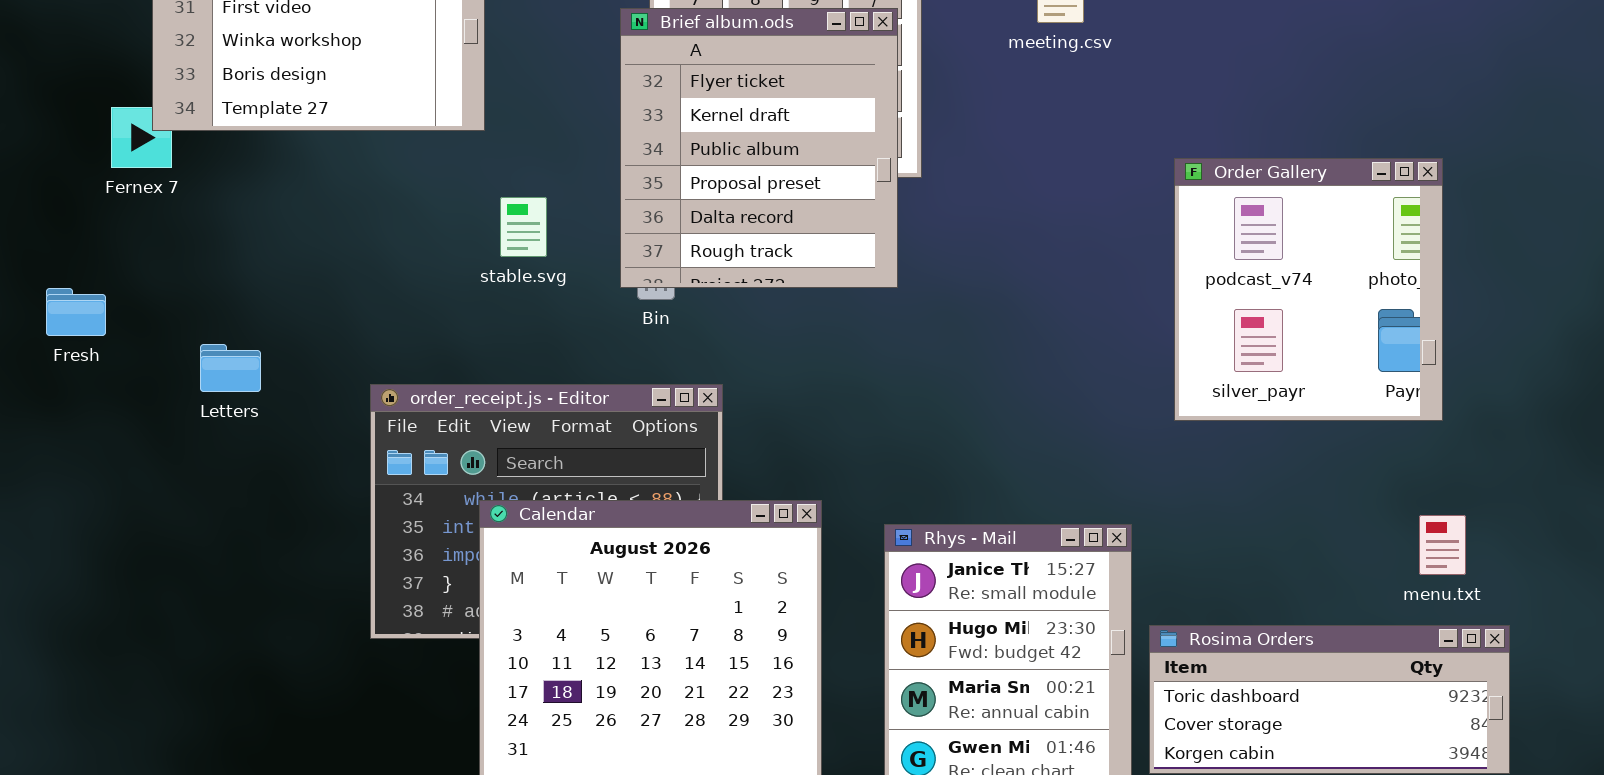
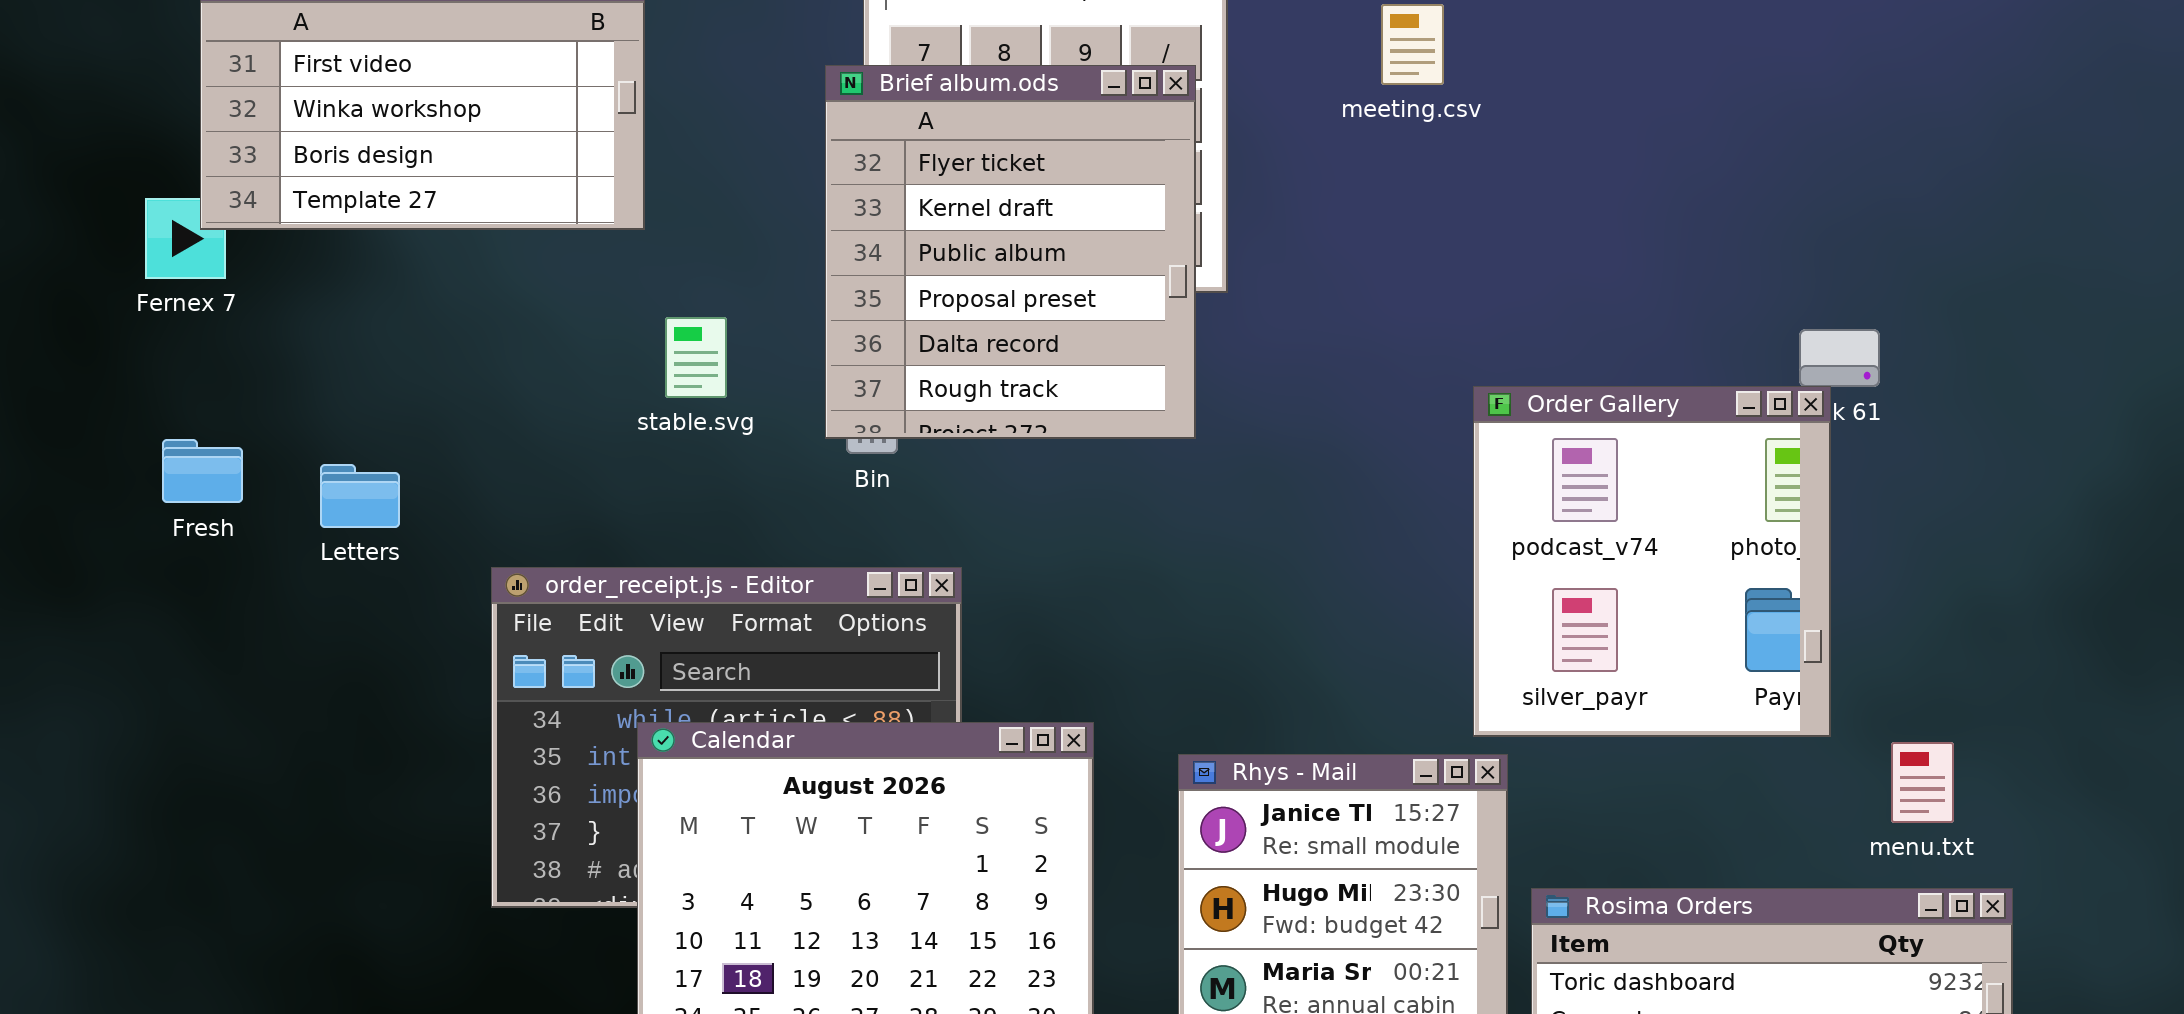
Order Gallery: [1174,158,1443,421] -> [1473,386,1831,737], moved
Fresh: [46,288,106,336] -> [162,439,243,503], moved
Letters: [200,344,261,392] -> [320,464,400,528], moved

